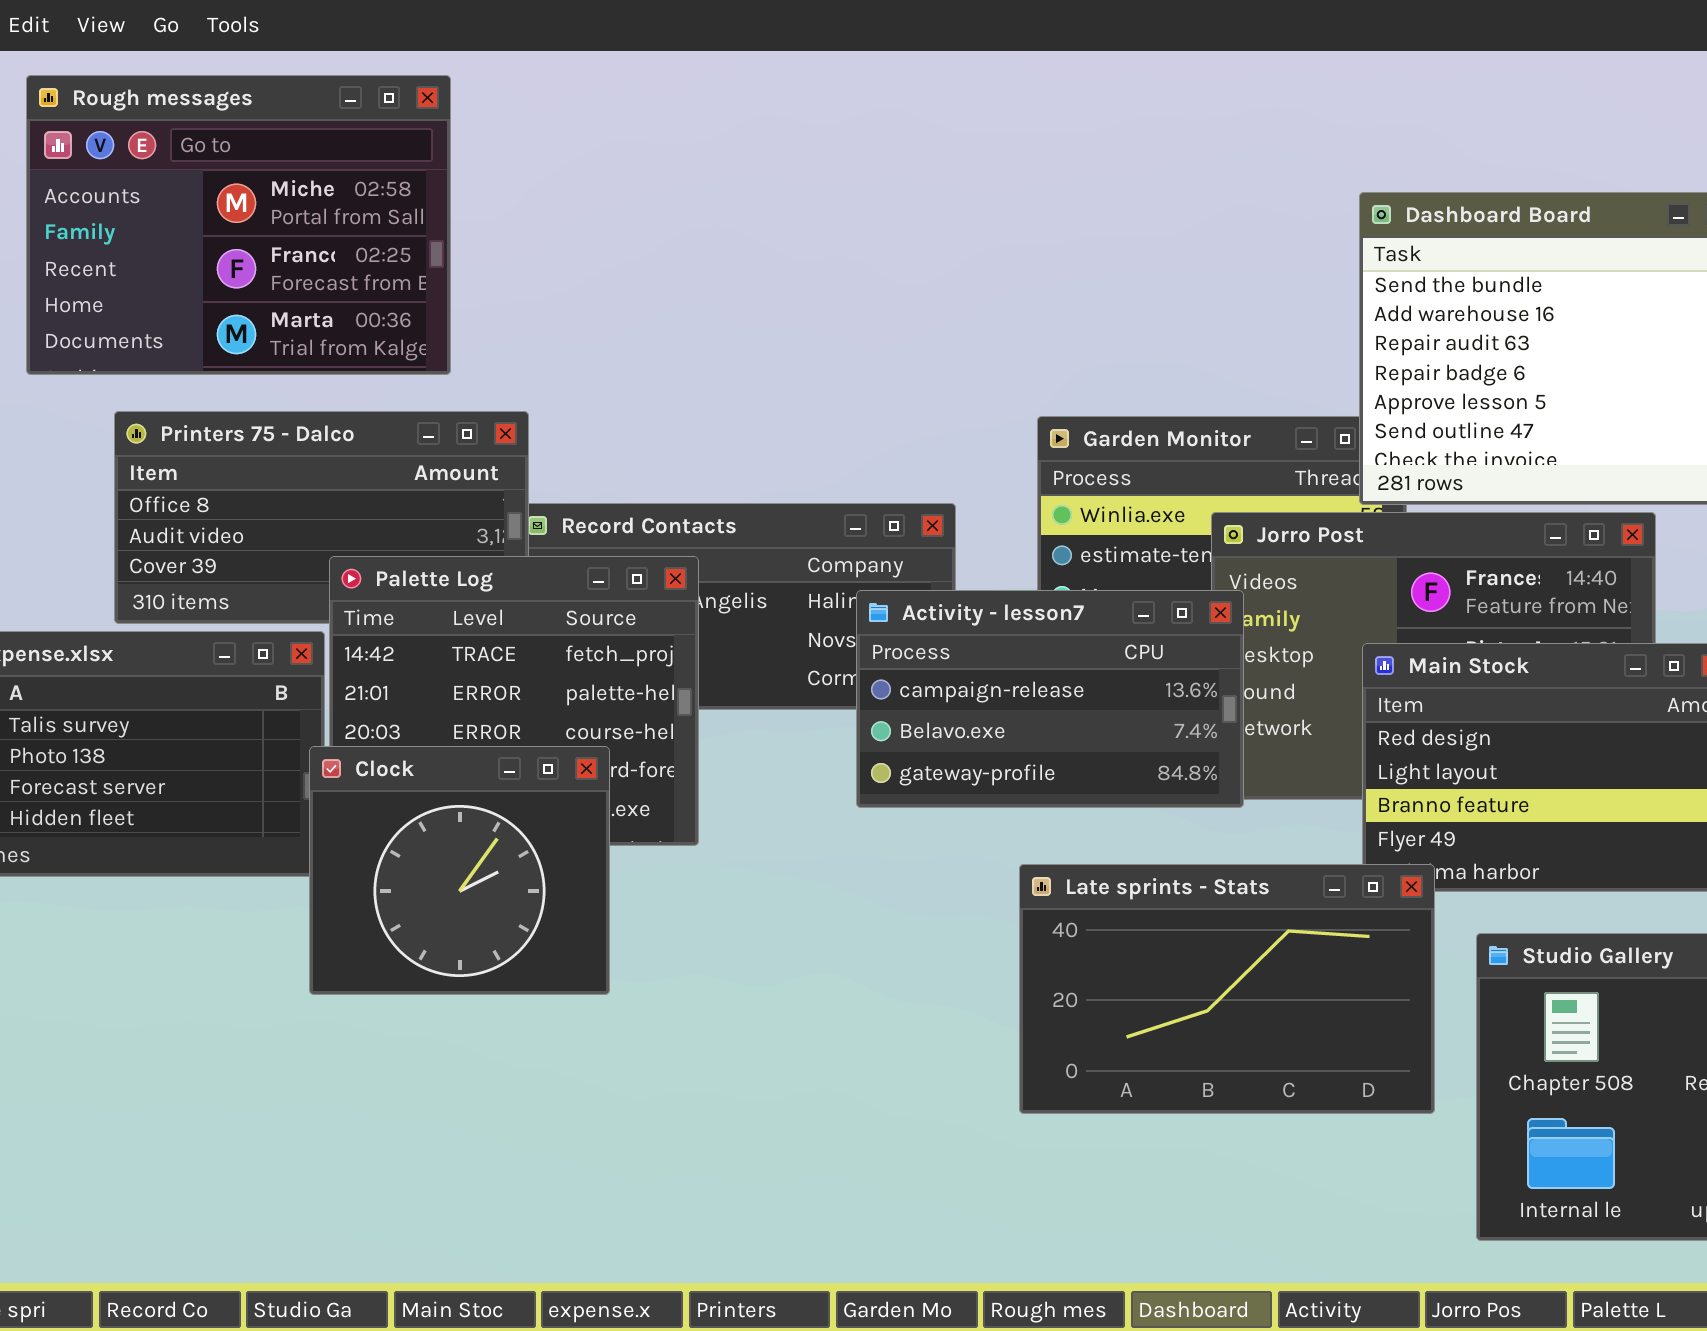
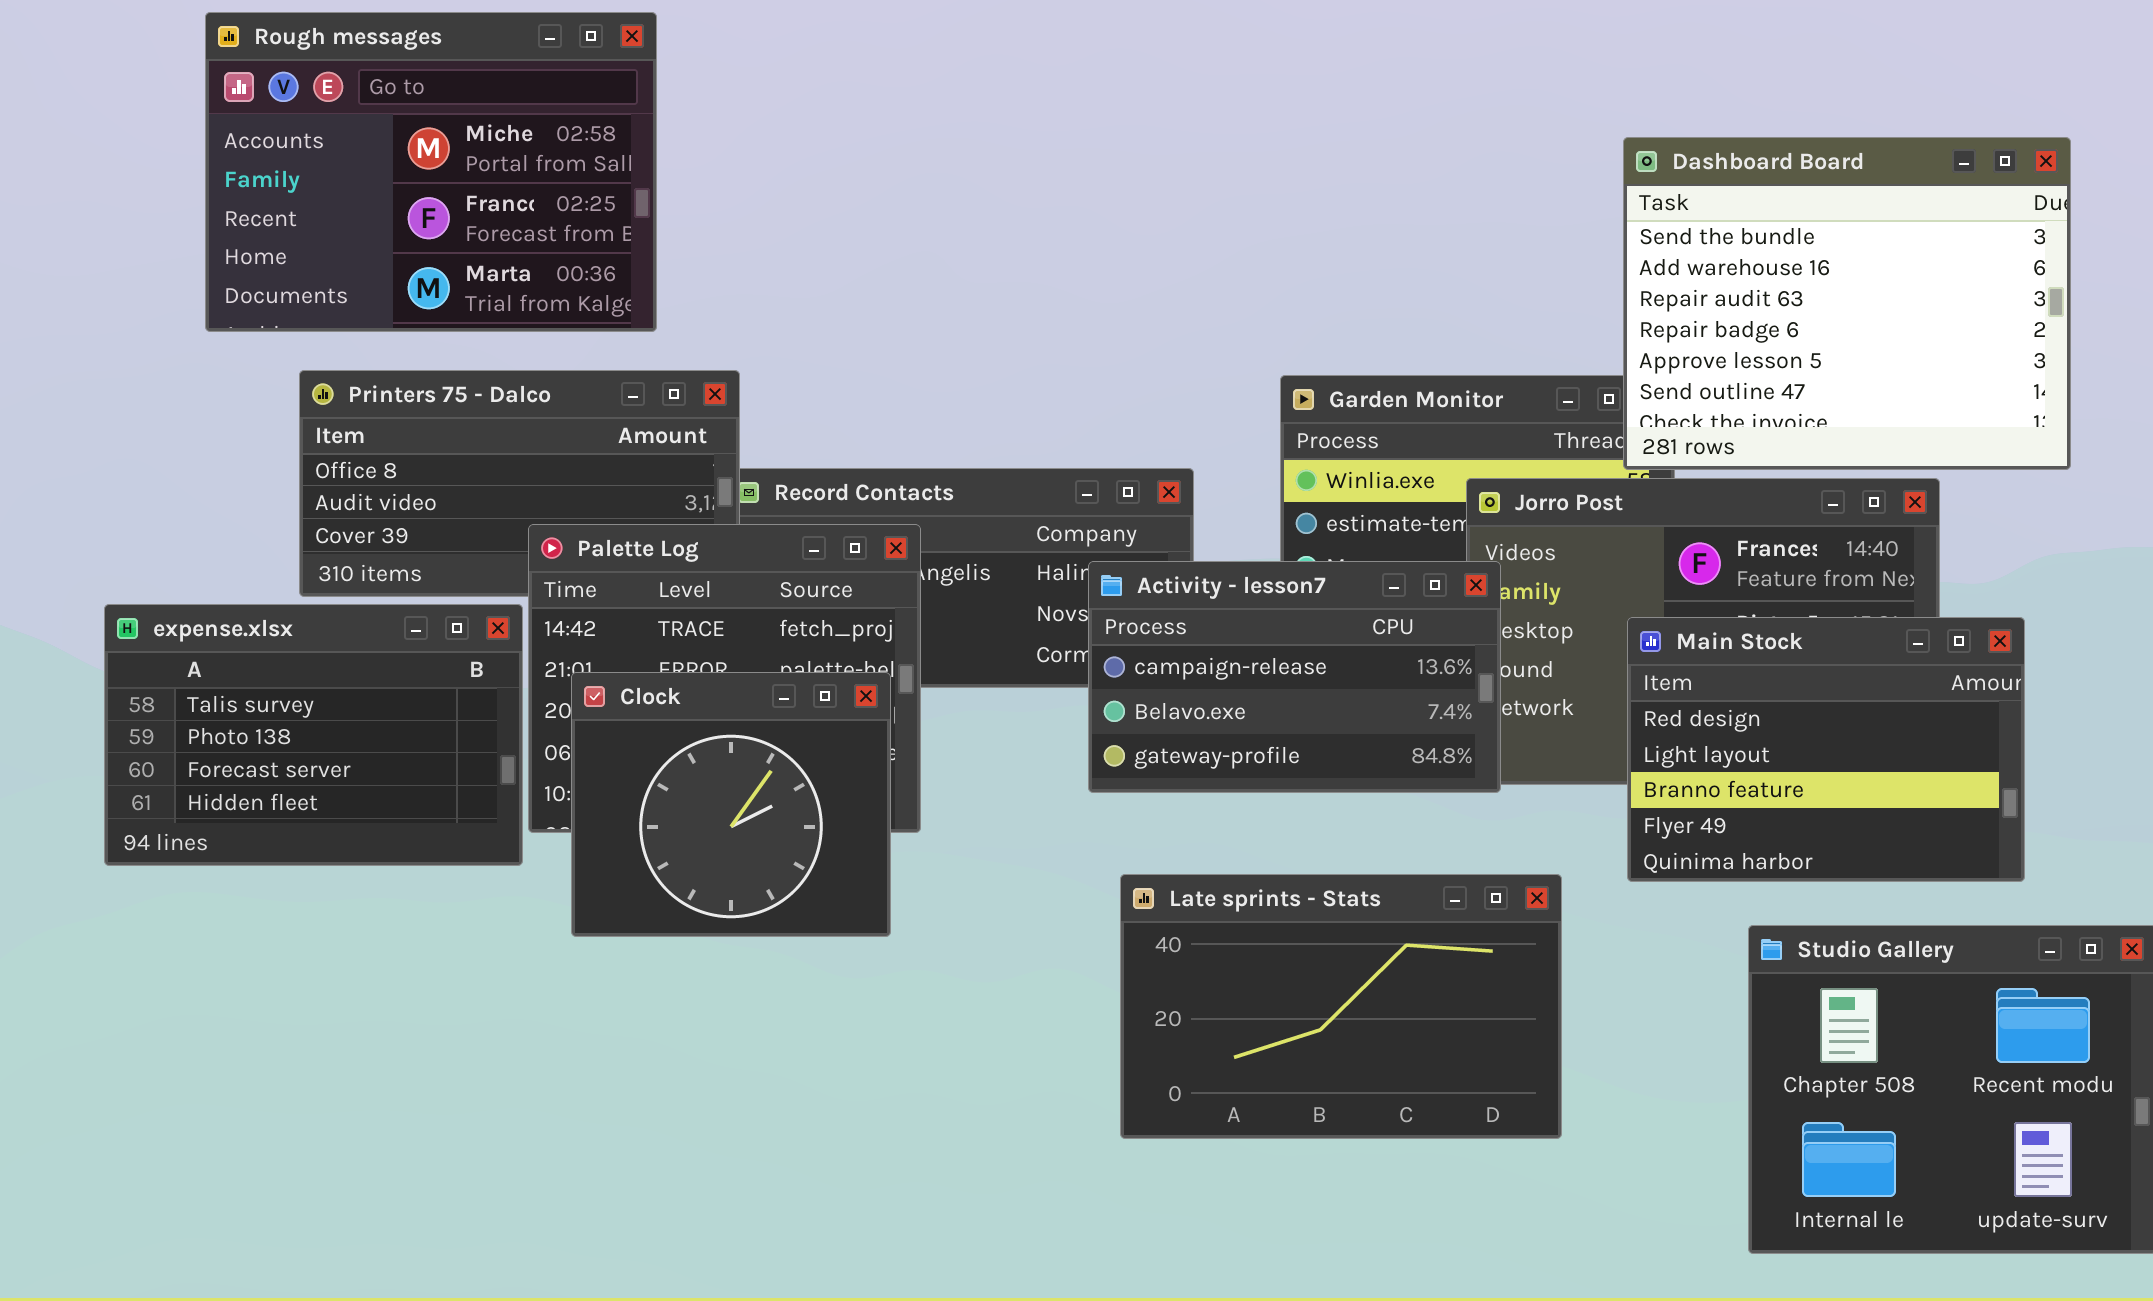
Clock: [309,746,610,995] -> [571,672,891,937], moved
Late sprints - Stats: [1019,864,1435,1114] -> [1120,874,1562,1139], moved

